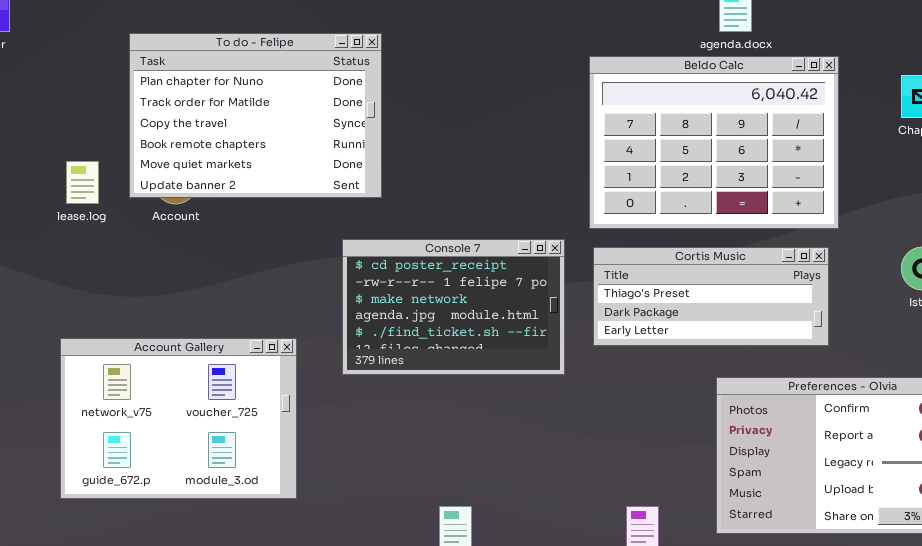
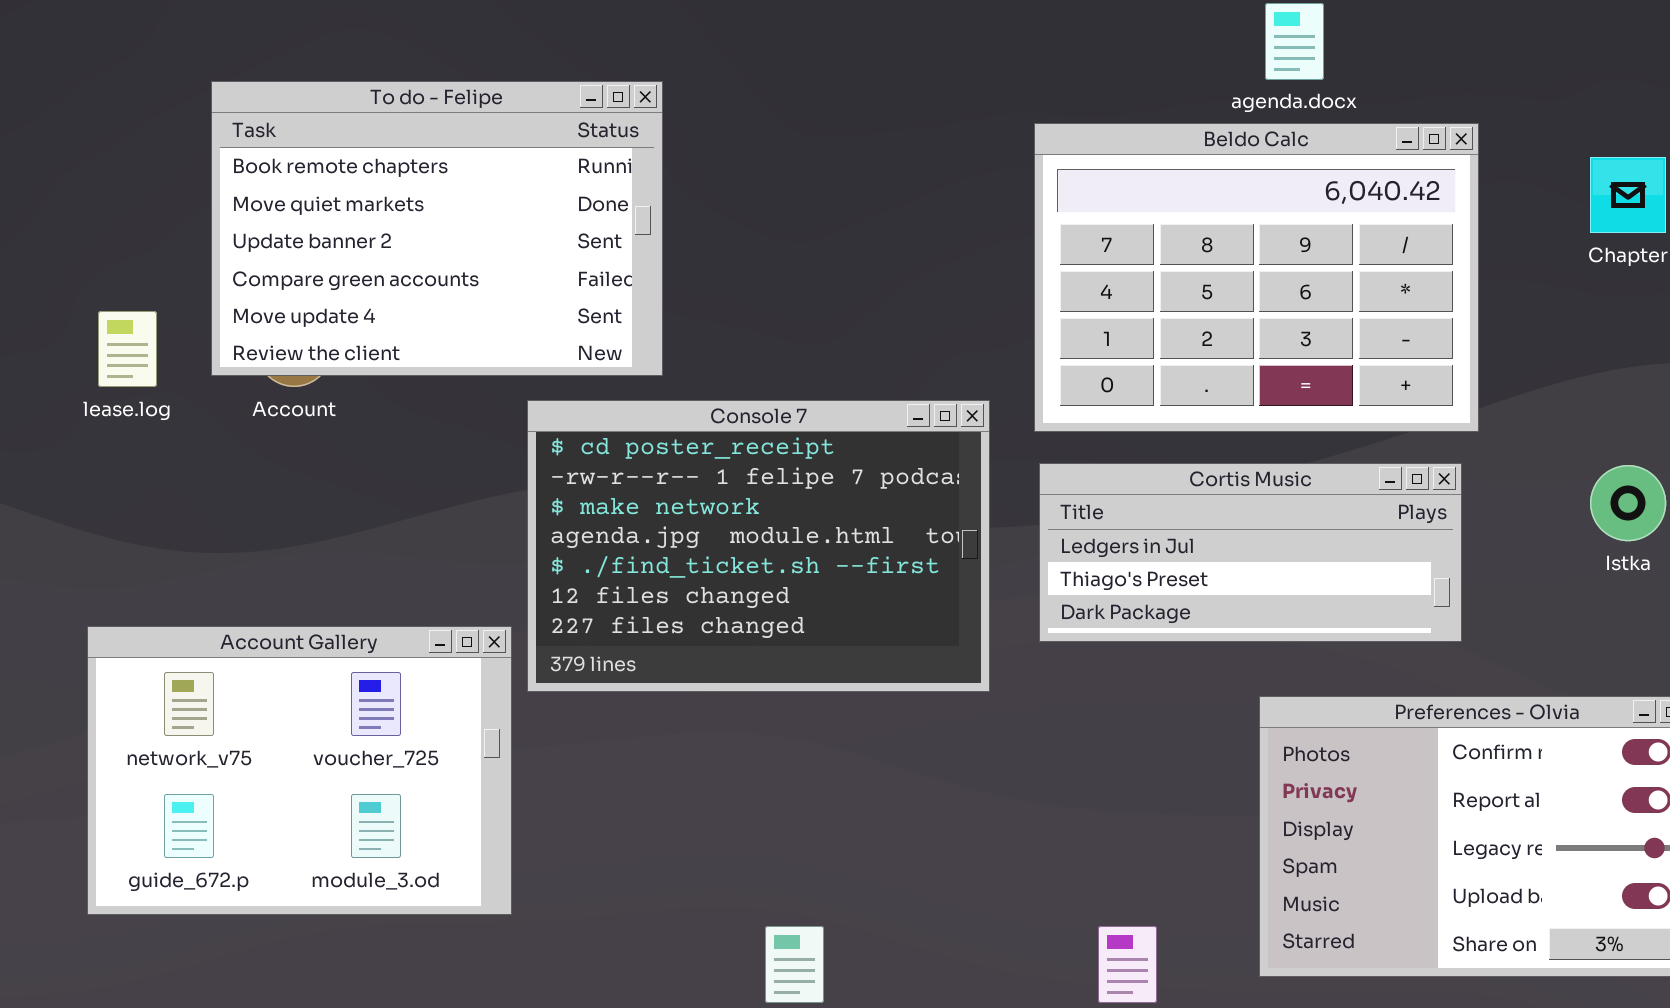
To do - Felipe: [129,33,382,198] -> [211,81,663,376], scrolled down 3 rows
Console 7: [342,239,565,375] -> [527,400,990,692], resized
Cortis Music: [593,247,829,346] -> [1039,463,1462,642], scrolled up 1 row

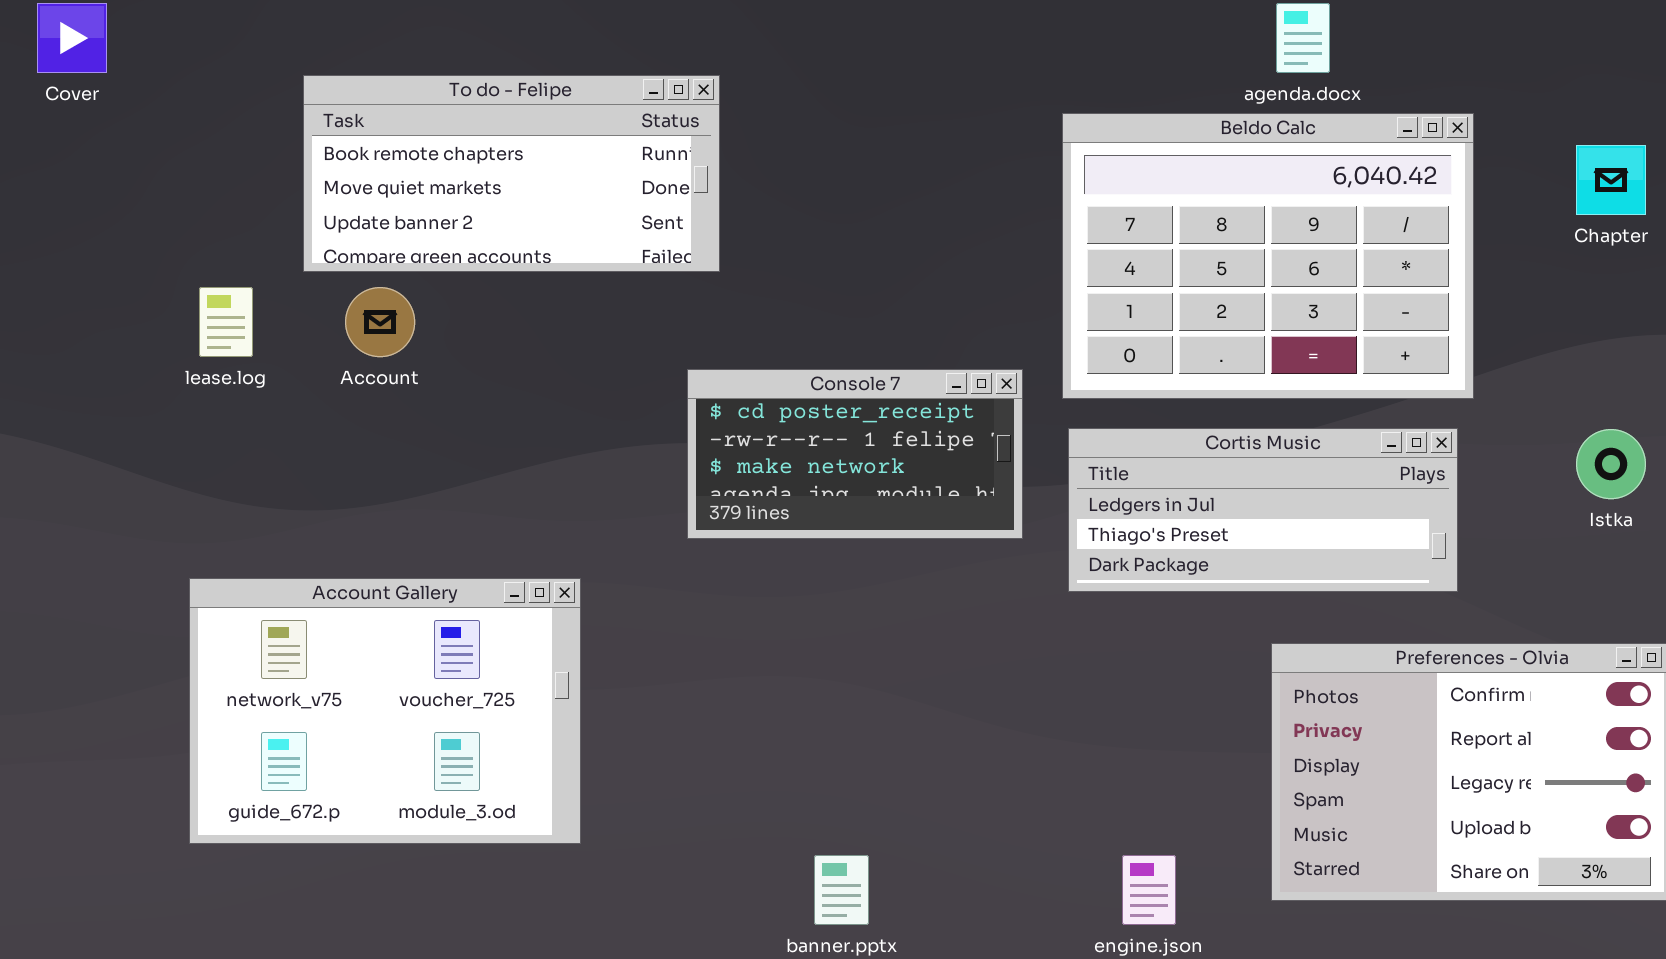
To do - Felipe: [211,81,663,376] -> [303,75,720,272], resized
Console 7: [527,400,990,692] -> [687,369,1023,539], resized

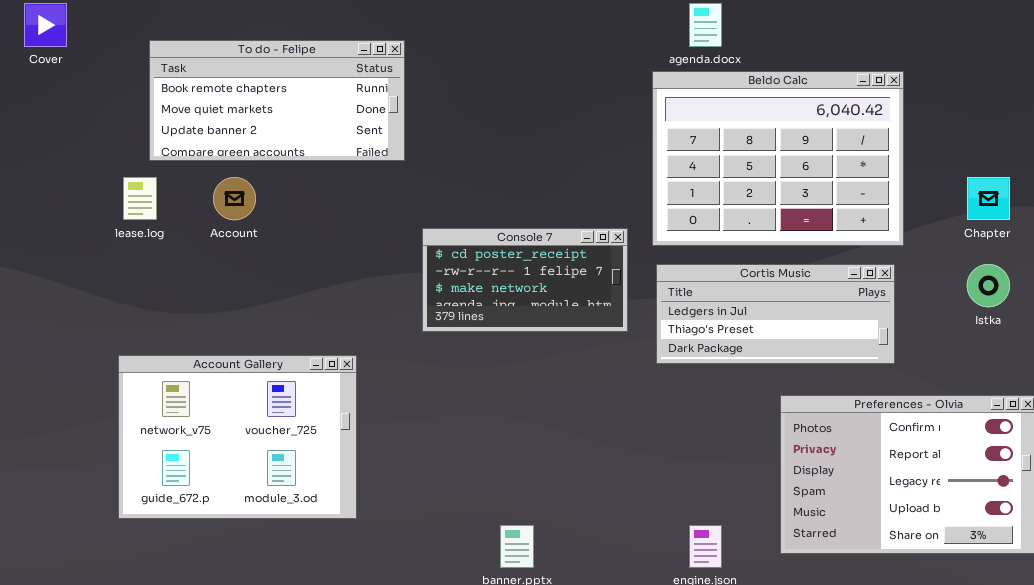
agenda.docx: [1276,3,1330,73] -> [689,3,722,47], moved
To do - Felipe: [303,75,720,272] -> [149,40,405,161], moved
Chapter: [1576,145,1646,215] -> [967,177,1010,220], moved

